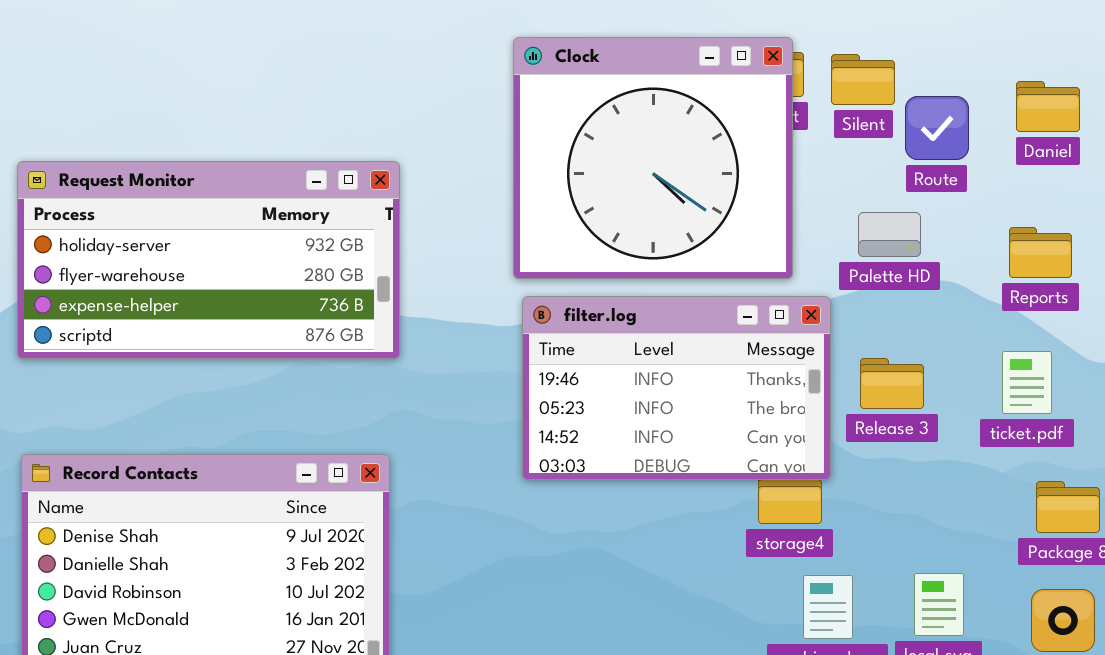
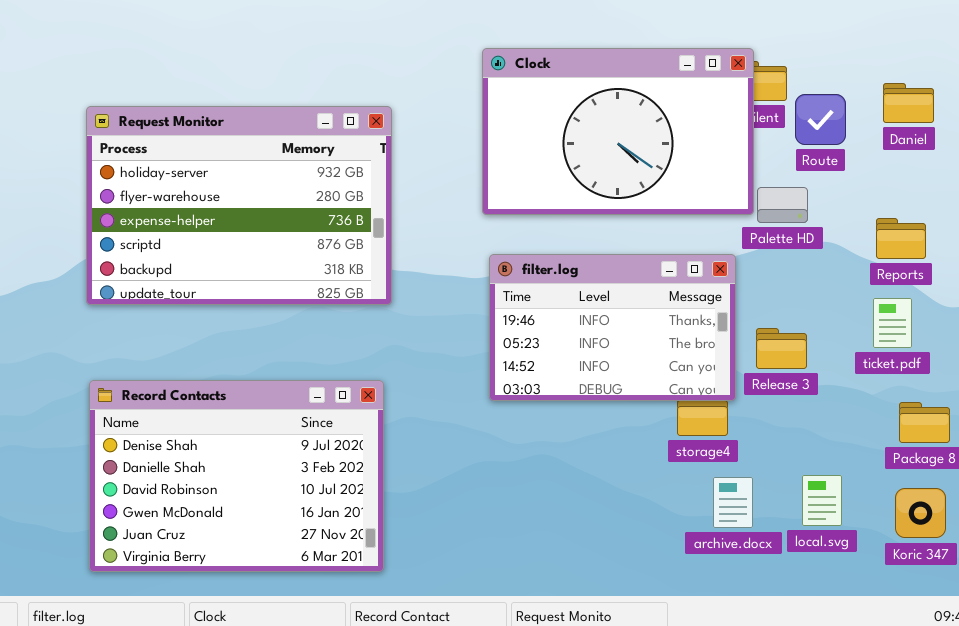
Clock: [513,37,793,279] -> [482,48,754,215], resized
Request Monitor: [17,161,400,359] -> [86,106,392,305], resized
Reports: [1009,227,1072,278] -> [876,218,926,259], moved
Release 3: [860,358,924,409] -> [756,328,807,369], moved

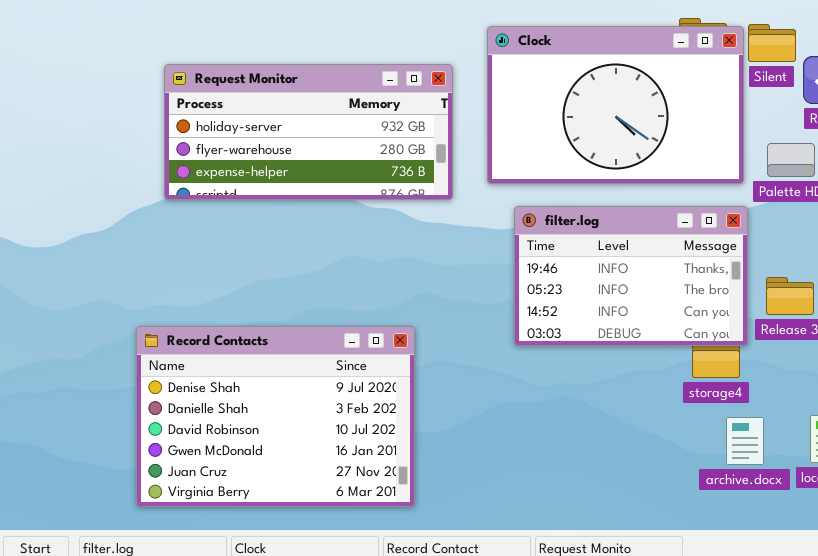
Clock: [482,48,754,215] -> [487,26,744,184], moved
Request Monitor: [86,106,392,305] -> [164,64,453,200], moved, resized

